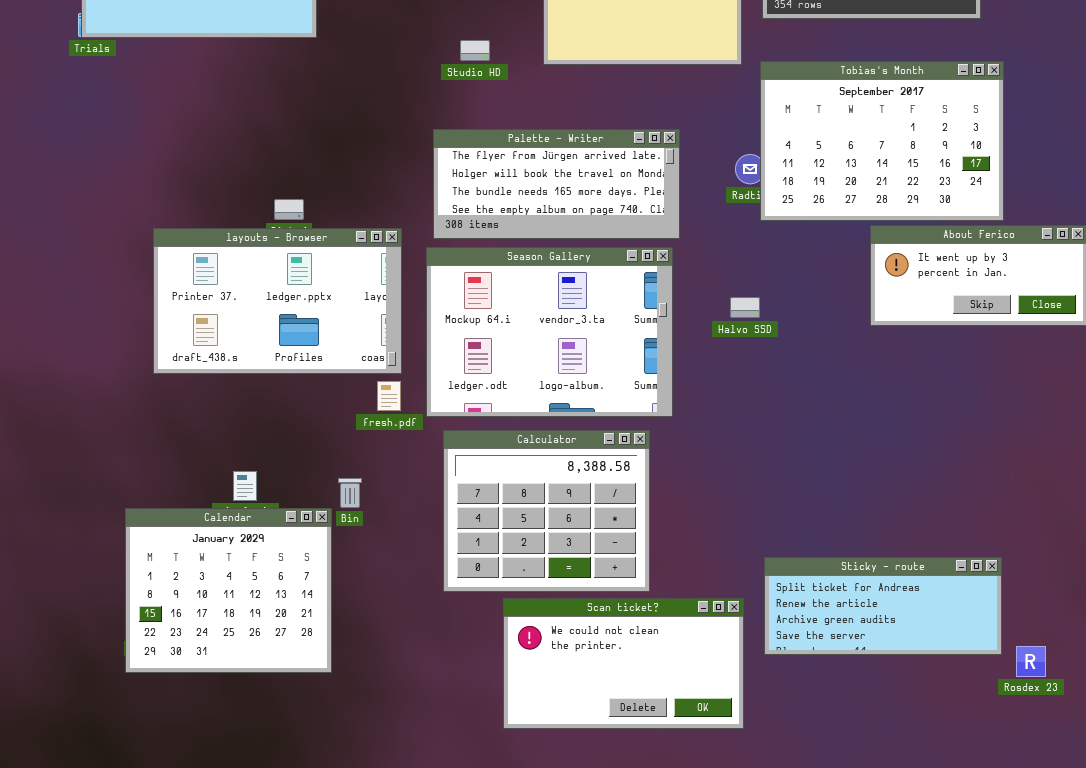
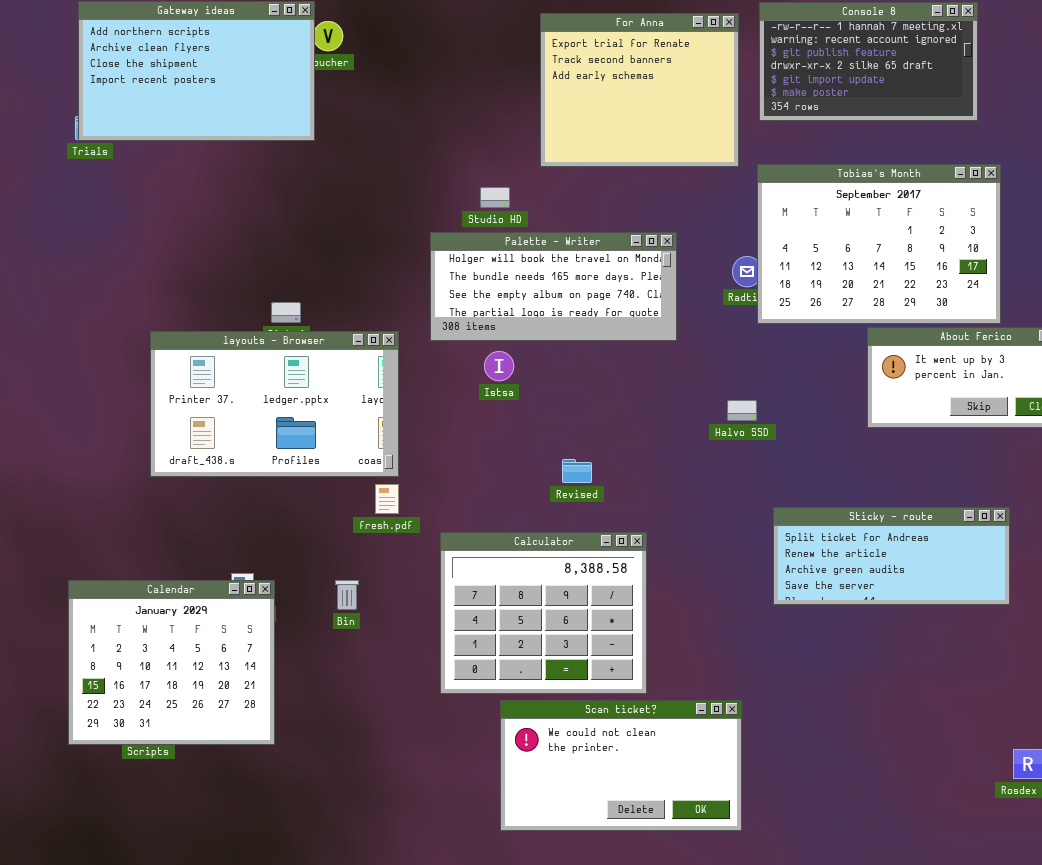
Studio HD: [460,40,490,61] -> [480,187,510,208], moved
Palette - Writer: [433,129,680,239] -> [430,232,677,341], scrolled down 1 row
Season Gallery: [426,247,673,417] -> none, closed
Calendar: [125,508,332,673] -> [68,580,275,745], moved
Sticky - route: [764,557,1002,655] -> [773,507,1010,605], moved

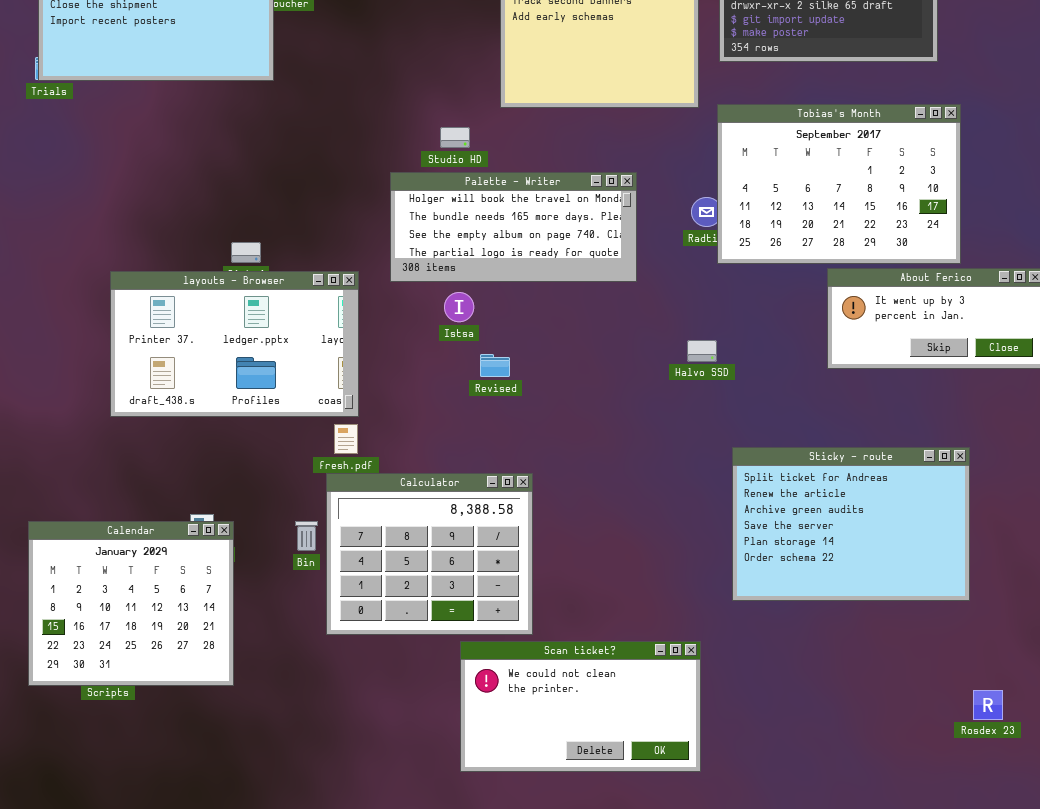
Revised: [562,459,592,483] -> [480,354,510,377], moved
Sticky - route: [773,507,1010,605] -> [732,447,970,601], resized
Calculator: [440,532,647,694] -> [326,473,533,635], moved

